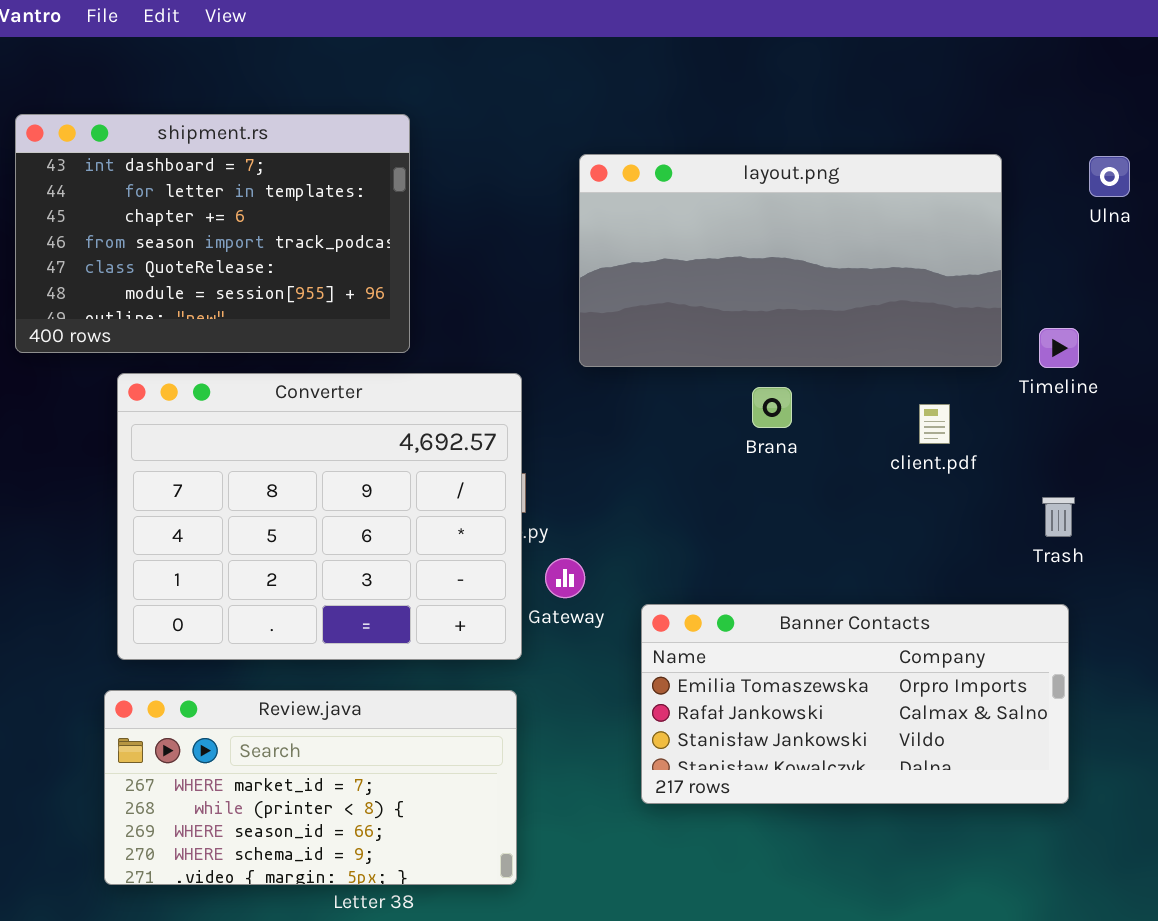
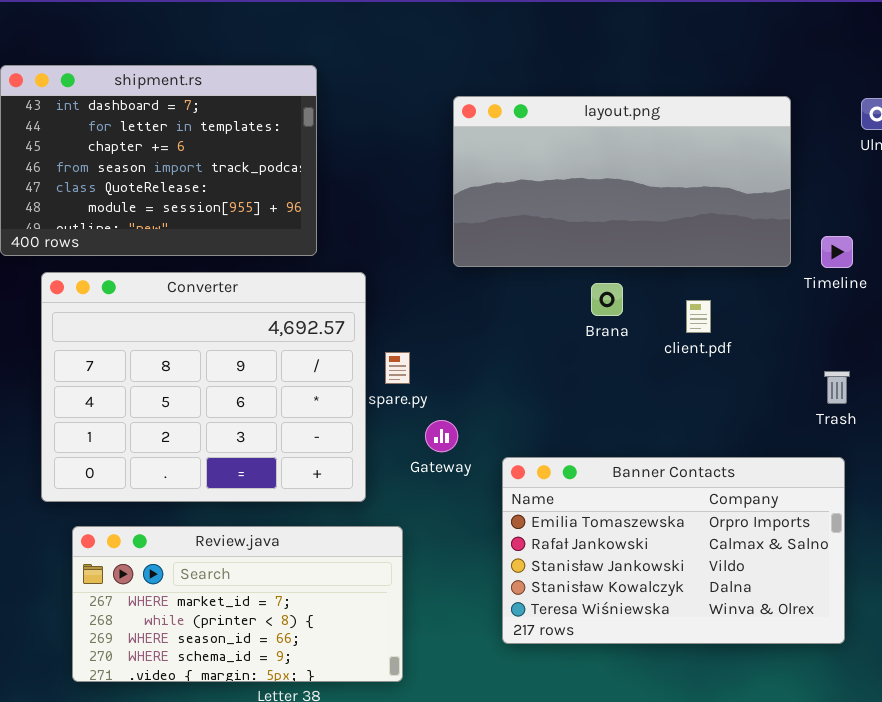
Converter: [117,373,522,660] -> [41,272,366,502], moved
client.pdf: [919,404,950,444] -> [686,300,711,333], moved
Banner Contacts: [641,604,1069,804] -> [502,457,845,644], resized

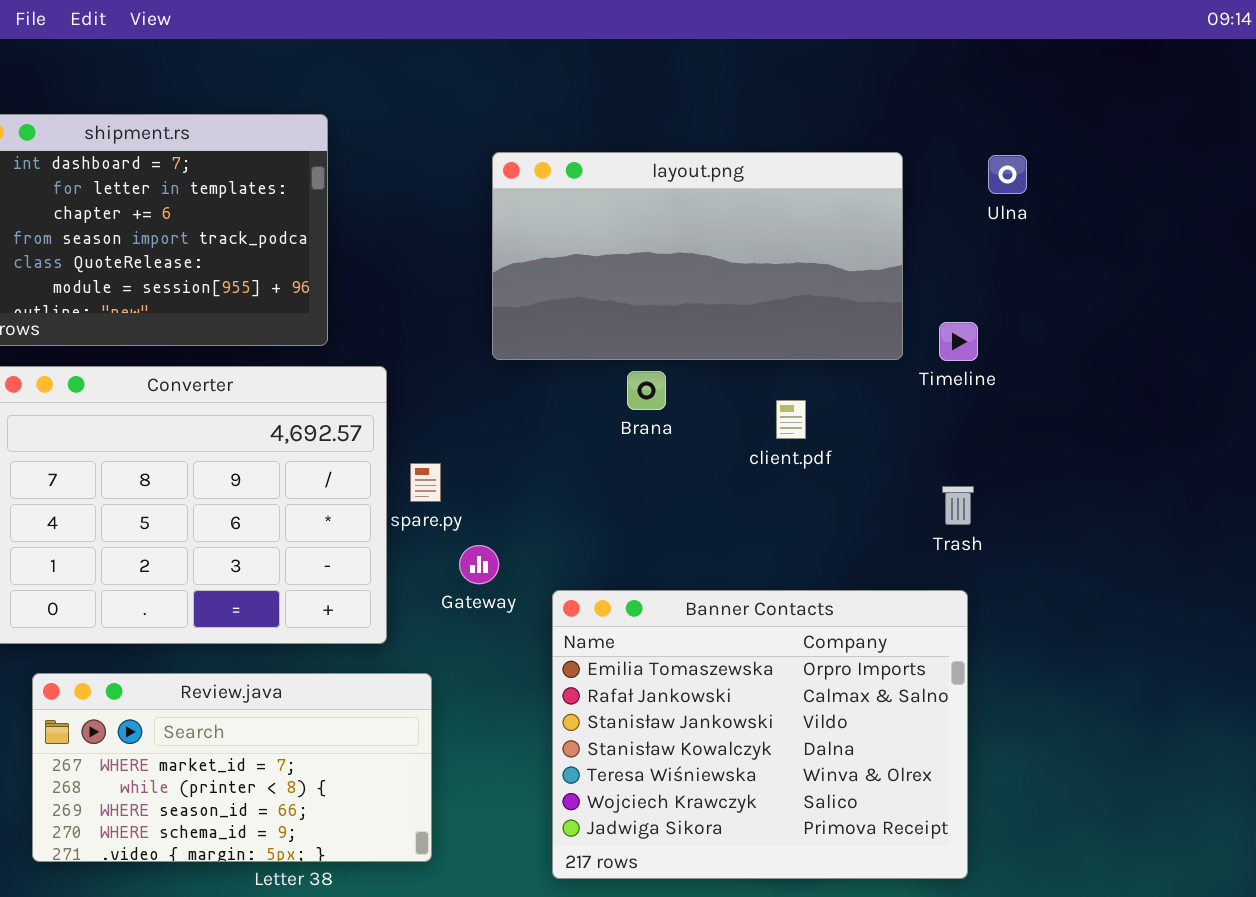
Brana: [591,283,623,316] -> [627,371,666,410], moved
Banner Contacts: [502,457,845,644] -> [552,590,968,879], resized

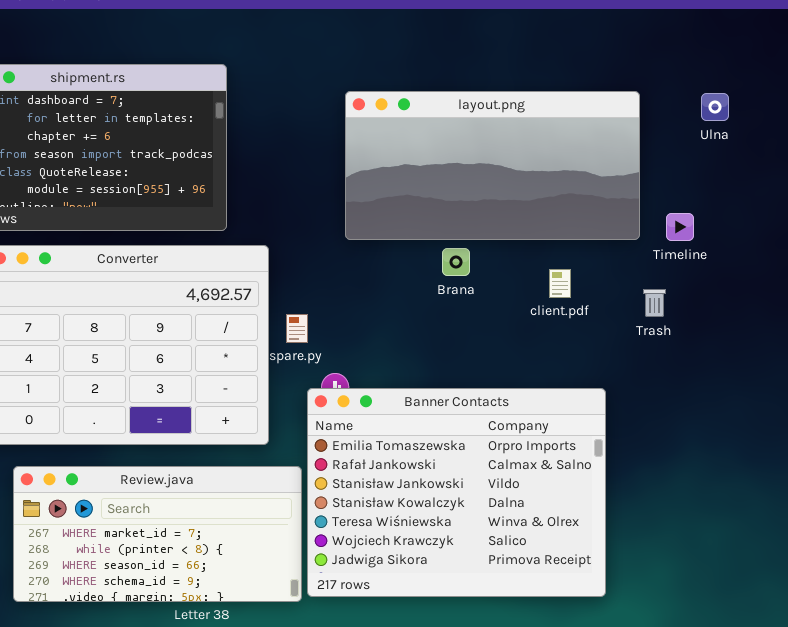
Trash: [942,486,974,525] -> [643,289,666,317], moved
Banner Contacts: [552,590,968,879] -> [307,388,606,597], moved

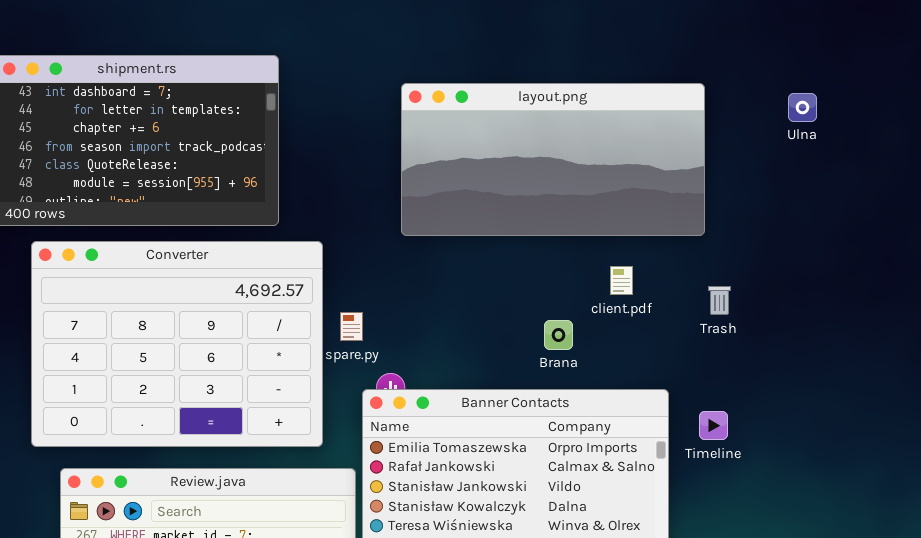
Ulna: [701,93,729,121] -> [788,93,817,122], moved
Timeline: [666,213,694,241] -> [699,411,728,440], moved
Brana: [442,248,470,276] -> [544,320,573,350], moved

